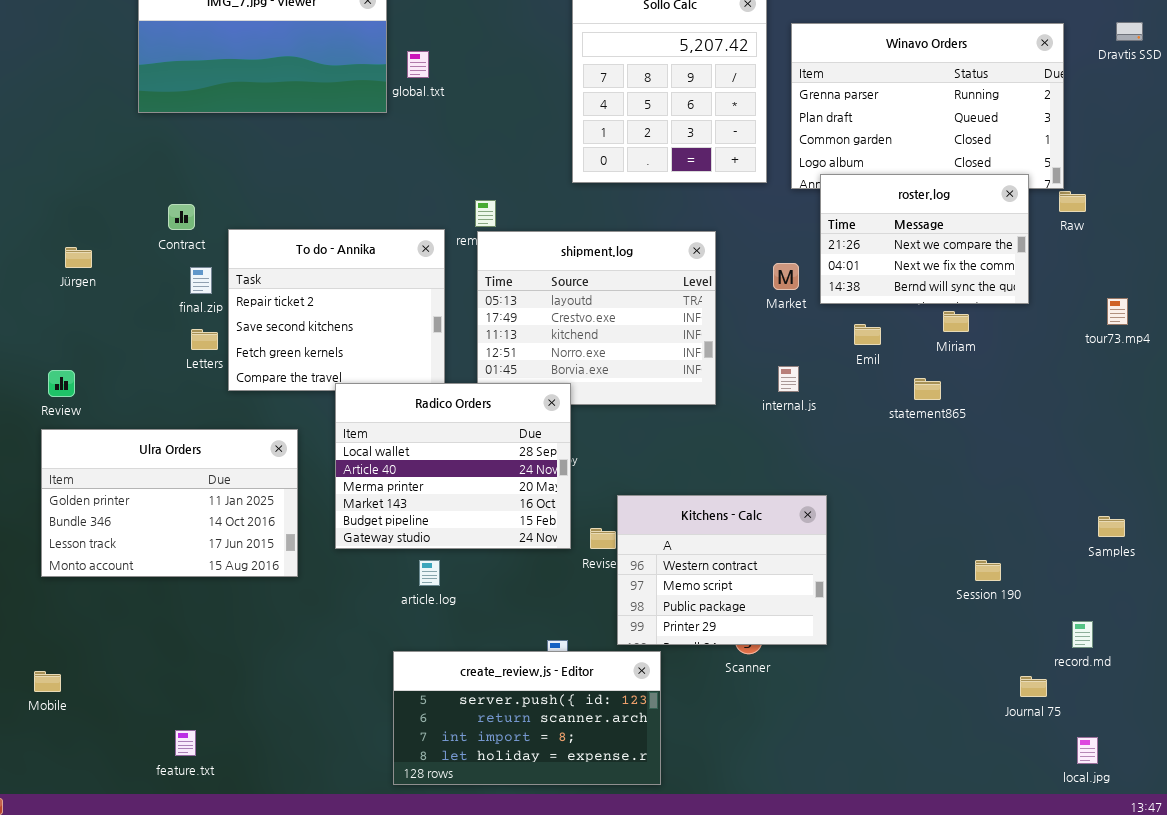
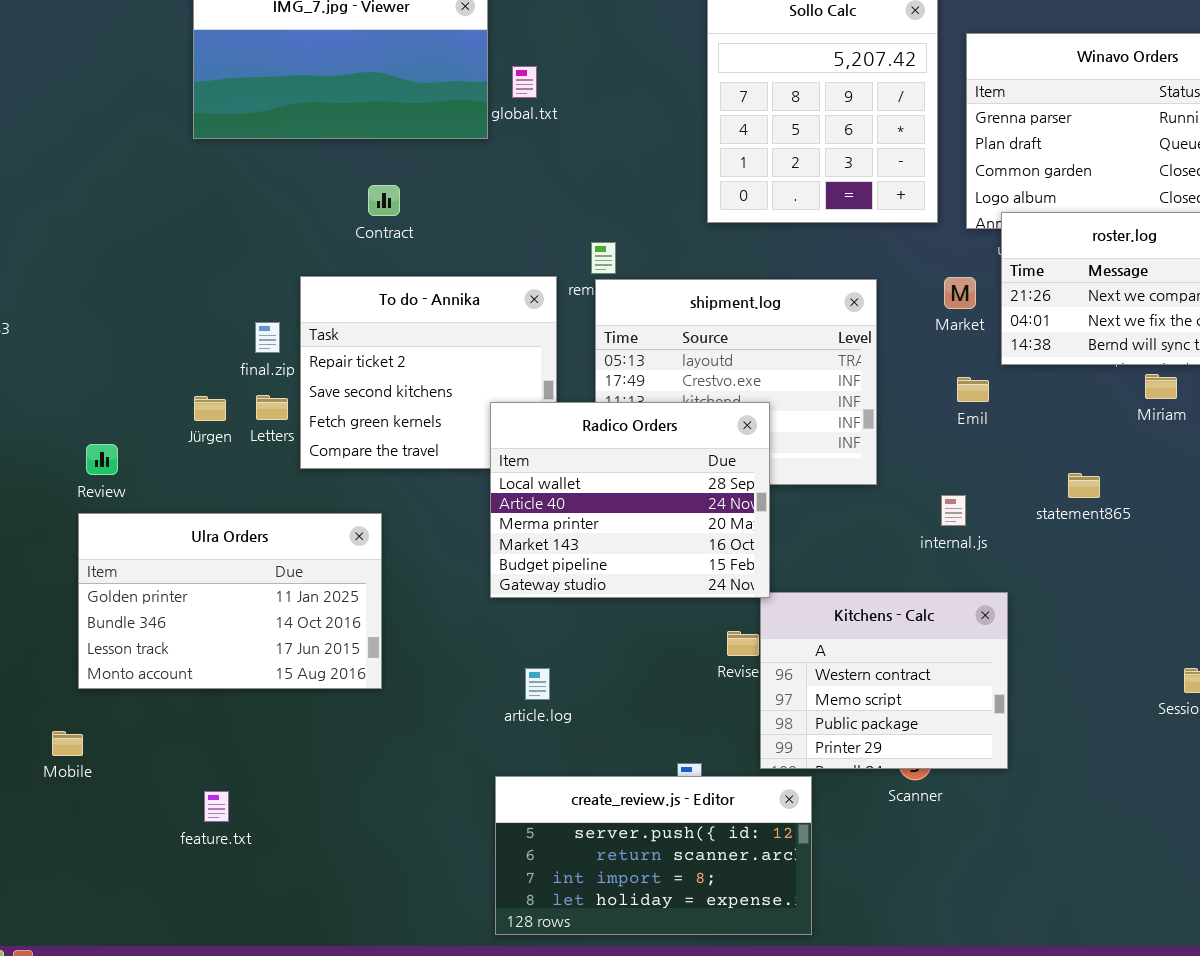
Contract: [168,204,195,230] -> [368,185,400,216], moved
Jürgen: [65,247,92,268] -> [194,396,226,421], moved
Market: [773,263,799,290] -> [944,277,976,309], moved
Emil: [854,324,881,345] -> [957,377,989,402], moved
internal.js: [778,366,799,392] -> [941,495,966,526], moved
statement865: [914,378,941,400] -> [1068,473,1100,498], moved
Radico Orders: [335,383,571,549] -> [490,402,770,598], moved
Mobile: [34,671,61,692] -> [52,731,83,756], moved
feature.txt: [175,730,196,756] -> [204,791,229,822], moved

